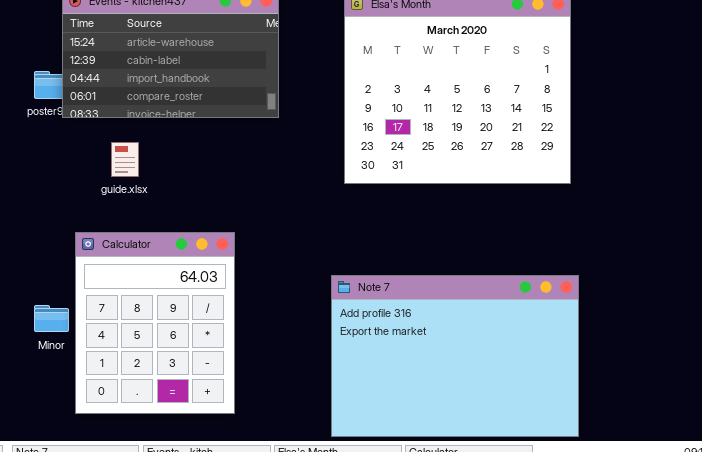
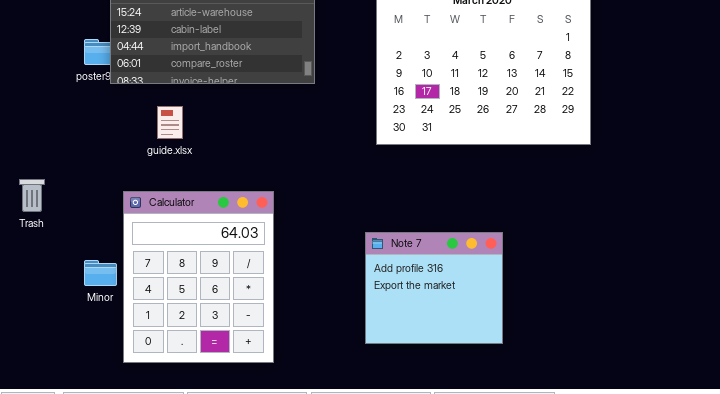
Note 7: [331,275,579,437] -> [365,232,503,344], resized

